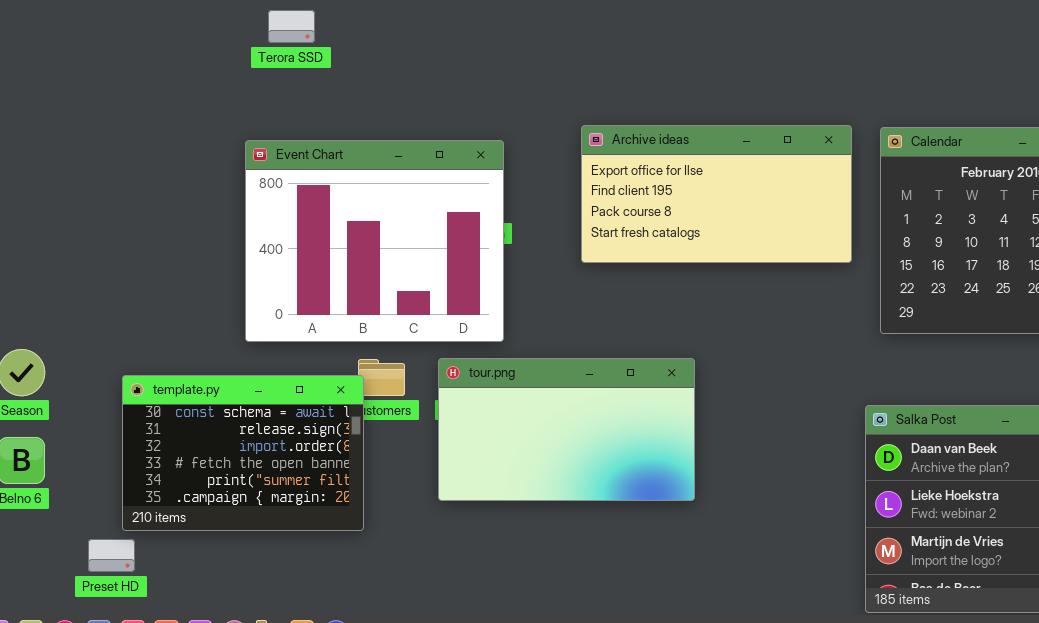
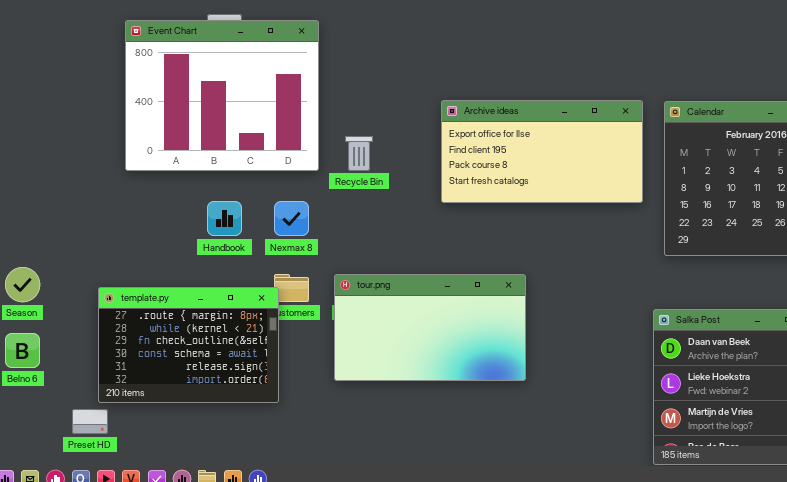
Event Chart: [245,140,504,342] -> [125,20,319,171], moved
template.py: [122,375,364,531] -> [98,287,279,403], scrolled up 3 rows

